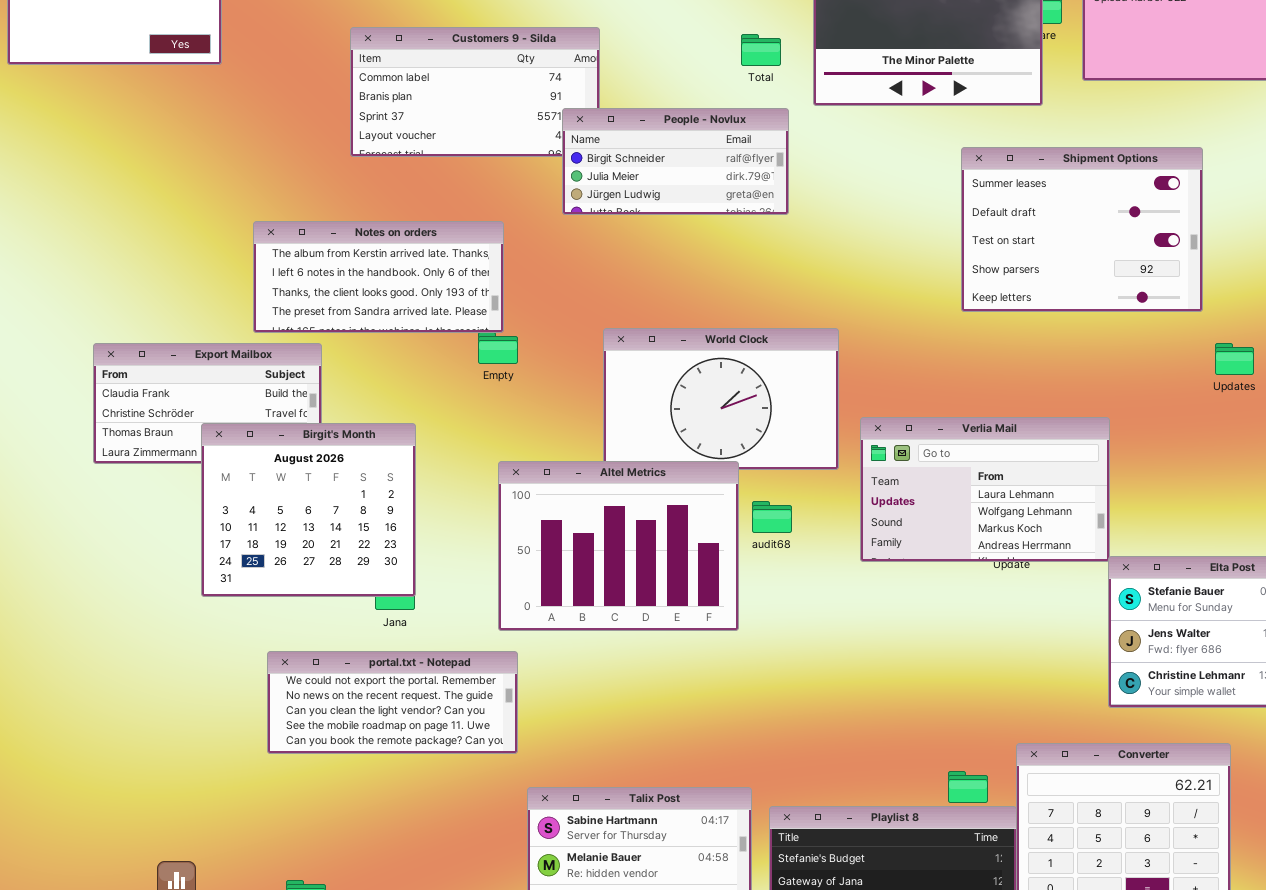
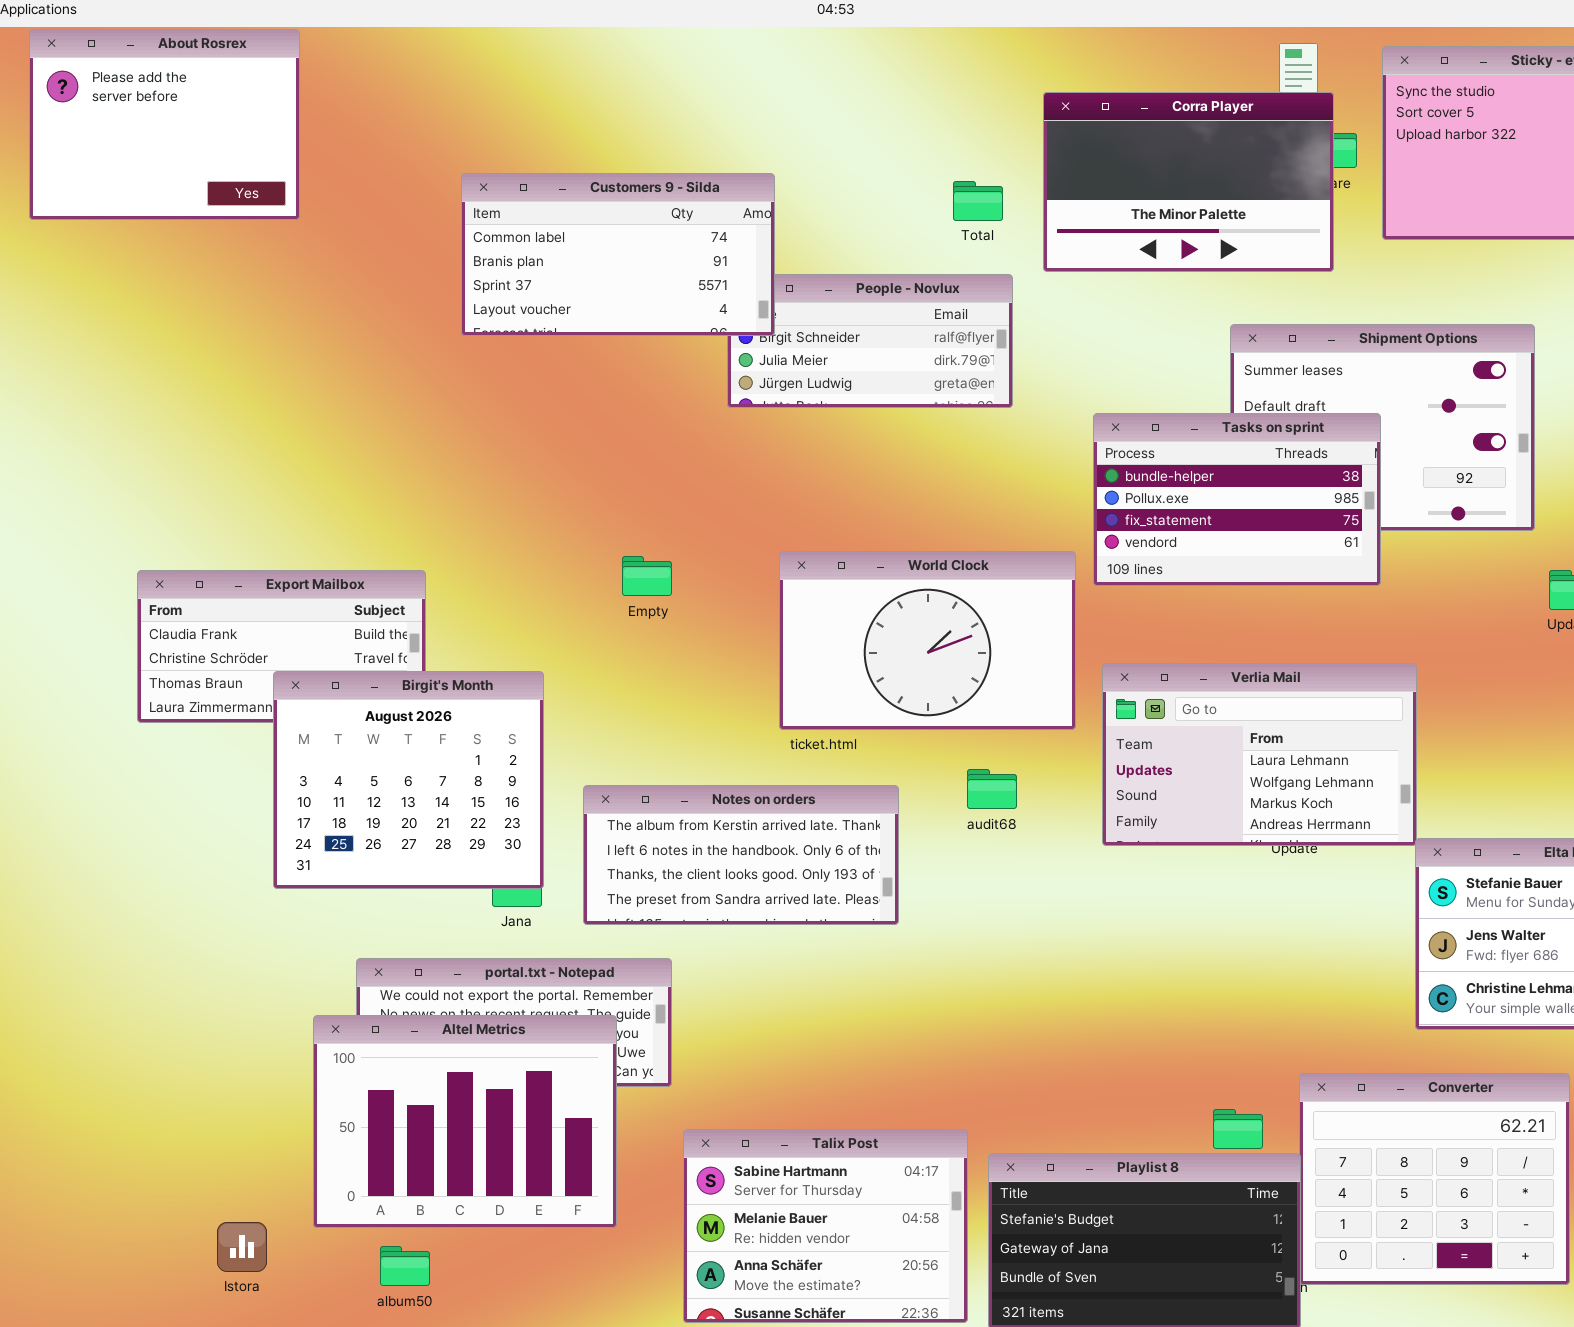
Customers 9 - Silda: [350,27,600,157] -> [461,173,775,336], raised
Tasks on sprint: none -> [1093,413,1381,586], opened
Notes on orders: [253,221,504,333] -> [583,785,899,925], moved
Altel Metrics: [498,461,739,631] -> [313,1015,617,1228], moved

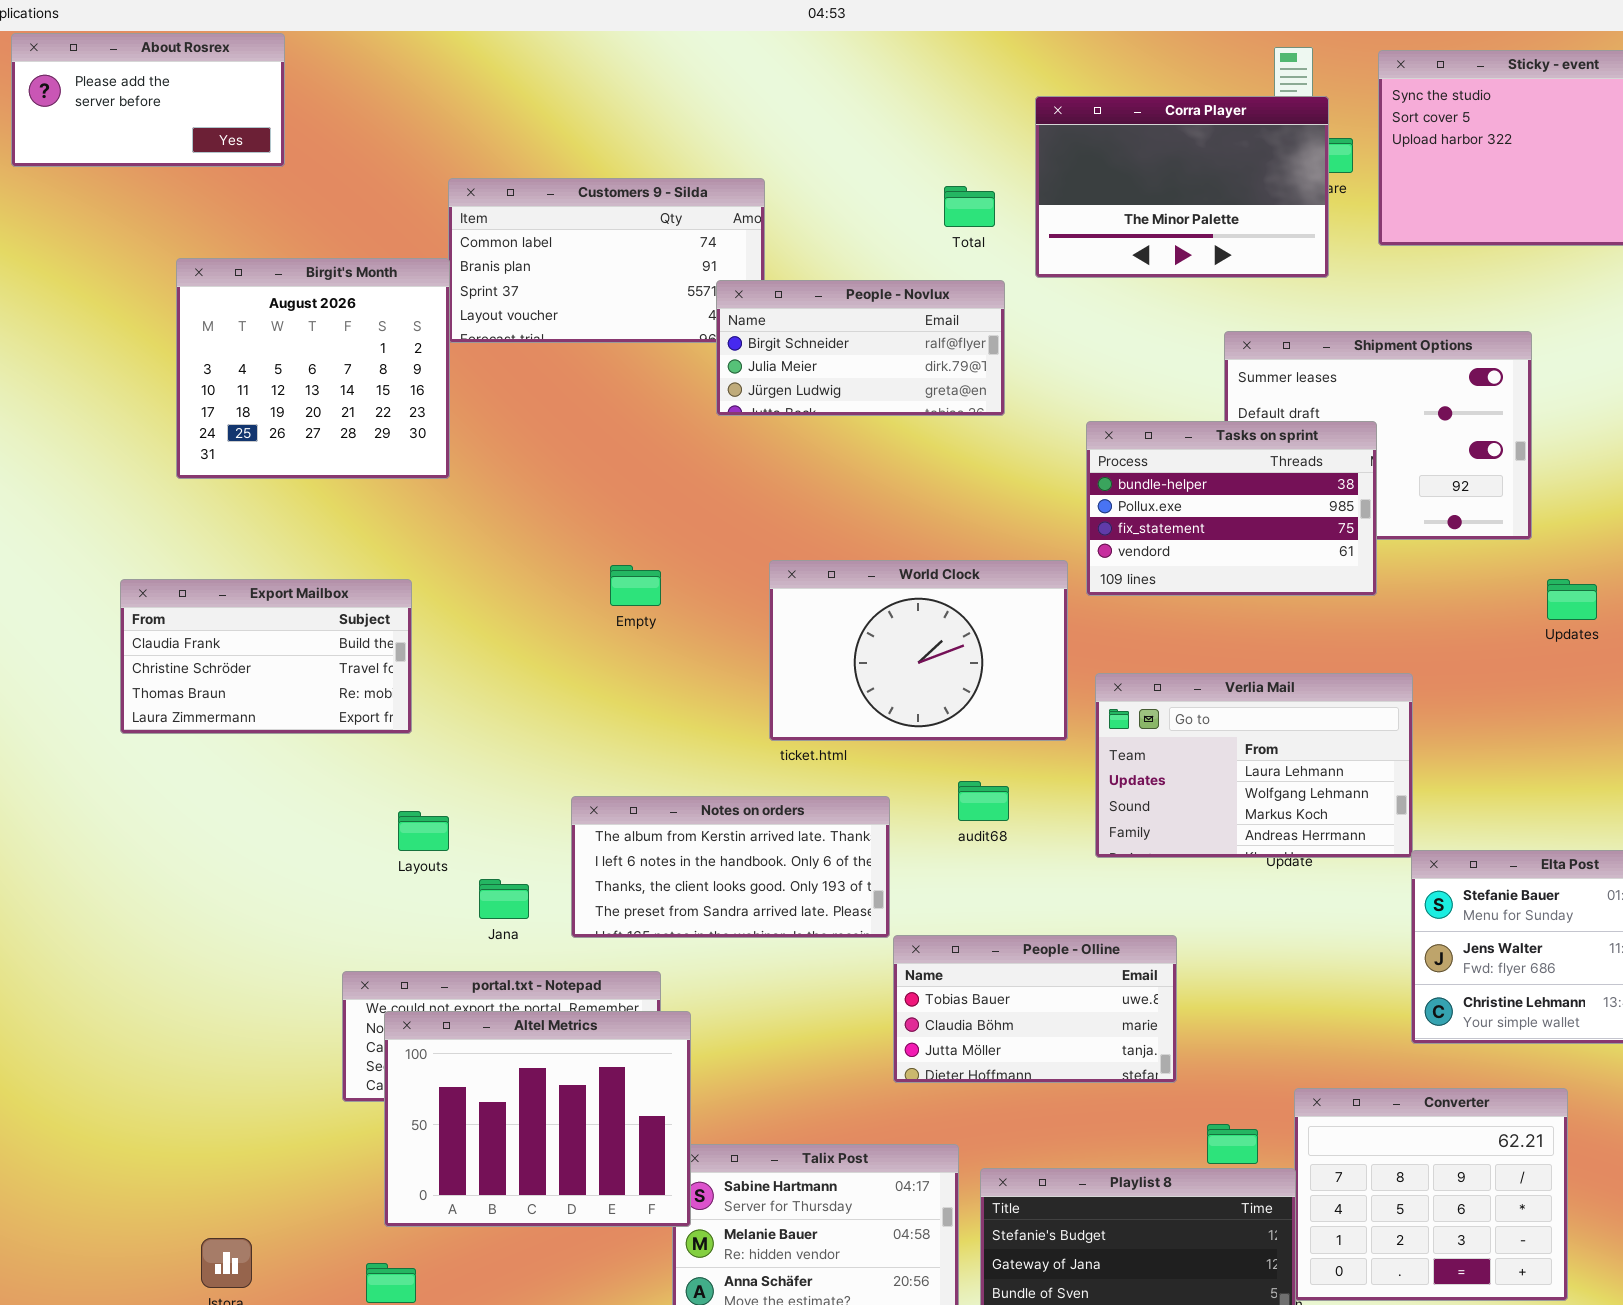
About Rosrex: [29,29,300,220] -> [11,33,285,167], resized
People - Novlux: [727,274,1013,408] -> [716,280,1005,416], raised
Birgit's Month: [273,671,544,889] -> [176,258,450,479], moved
People - Olline: none -> [893,935,1177,1083], opened
Altel Metrics: [313,1015,617,1228] -> [384,1011,691,1227], moved

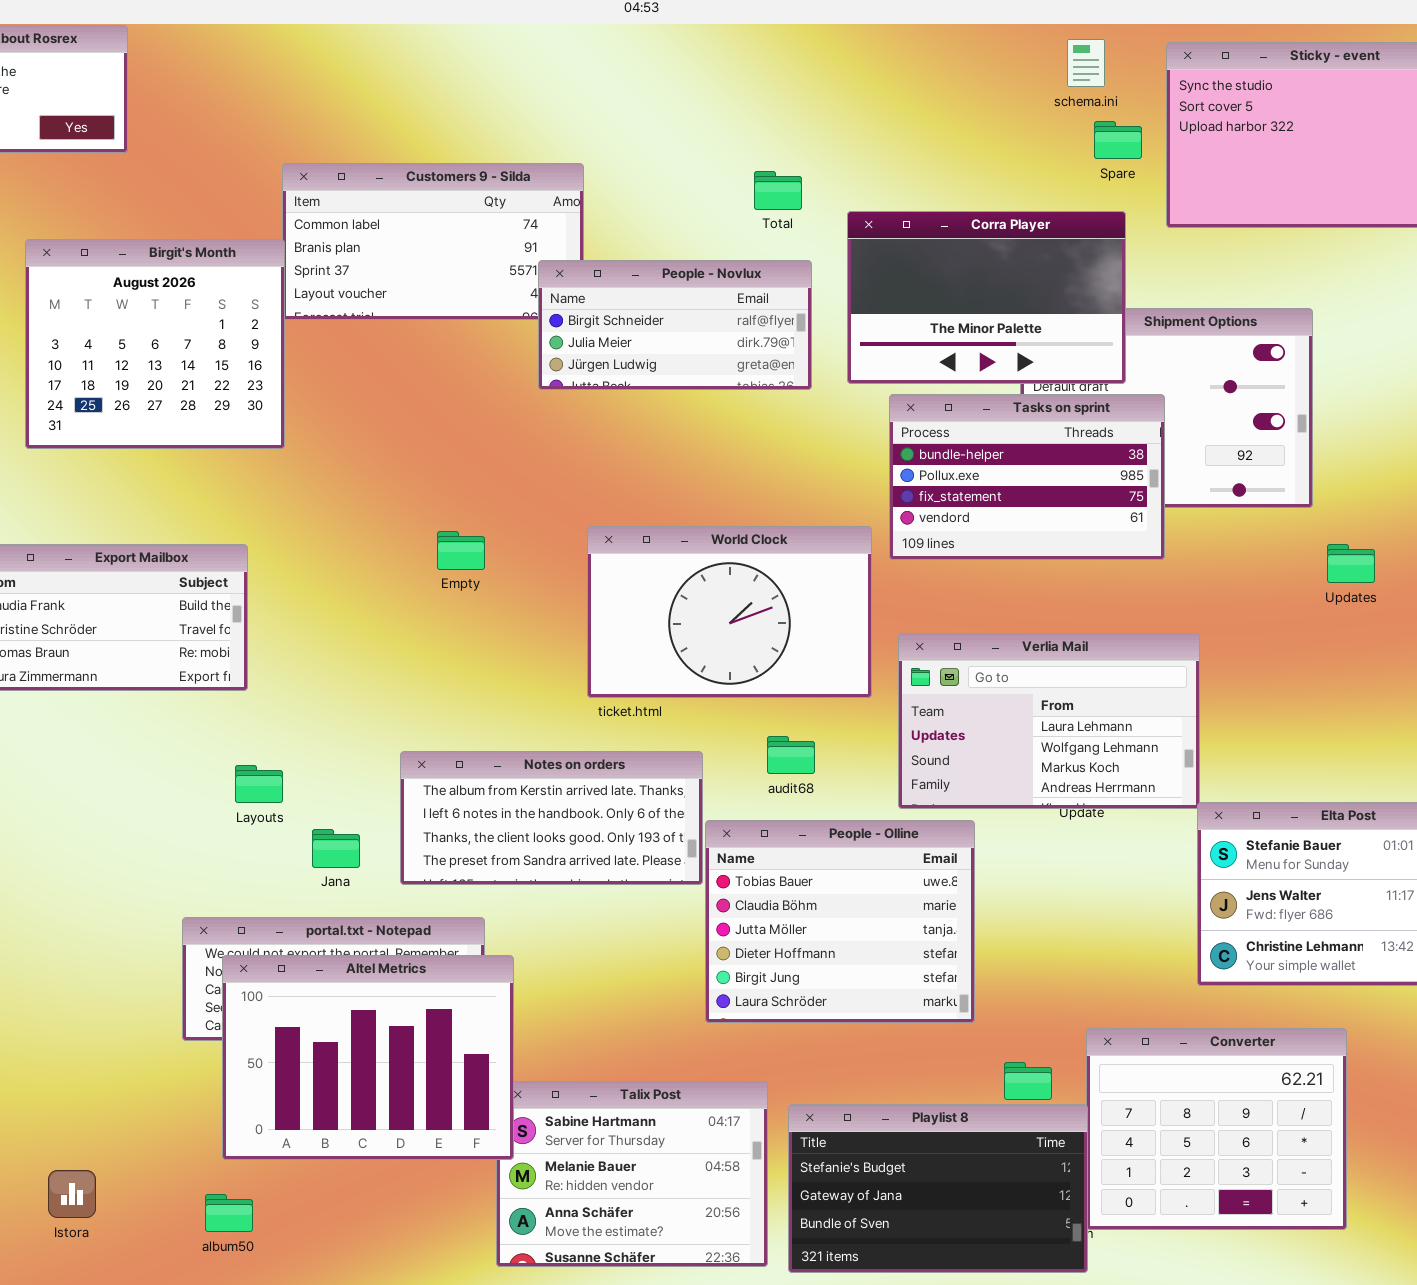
Corra Player: [1035,96,1329,278] -> [847,211,1126,384], moved
People - Olline: [893,935,1177,1083] -> [705,820,975,1023], resized

